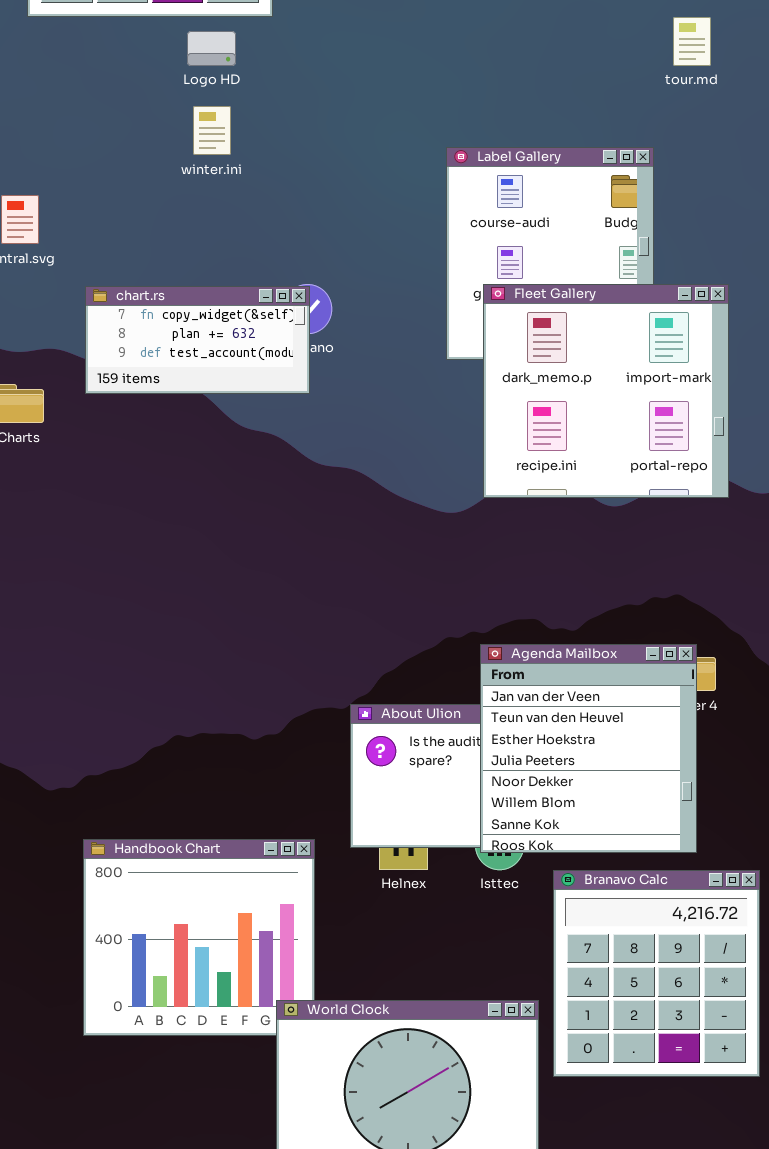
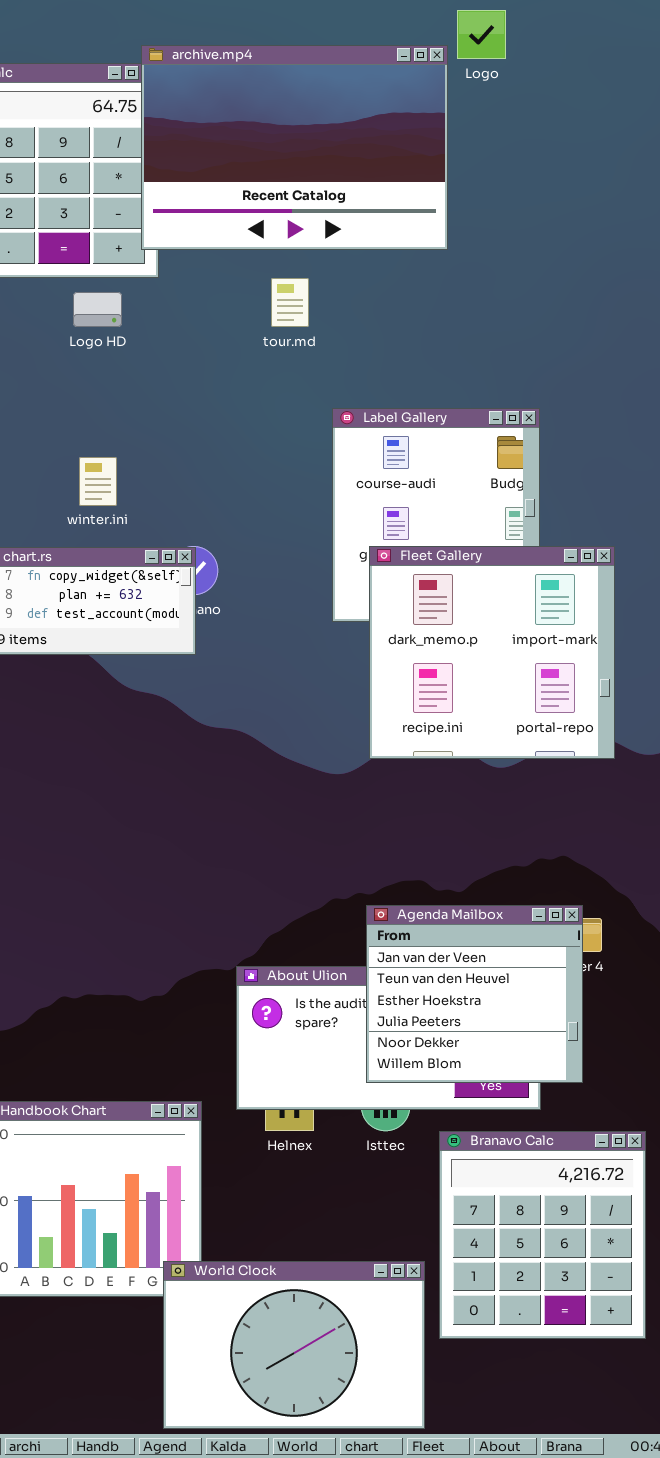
tour.md: [673,17,711,66] -> [271,278,309,327], moved
winter.ini: [193,106,231,155] -> [79,457,117,506], moved
Agenda Mailbox: [480,644,697,853] -> [366,905,583,1083], resized

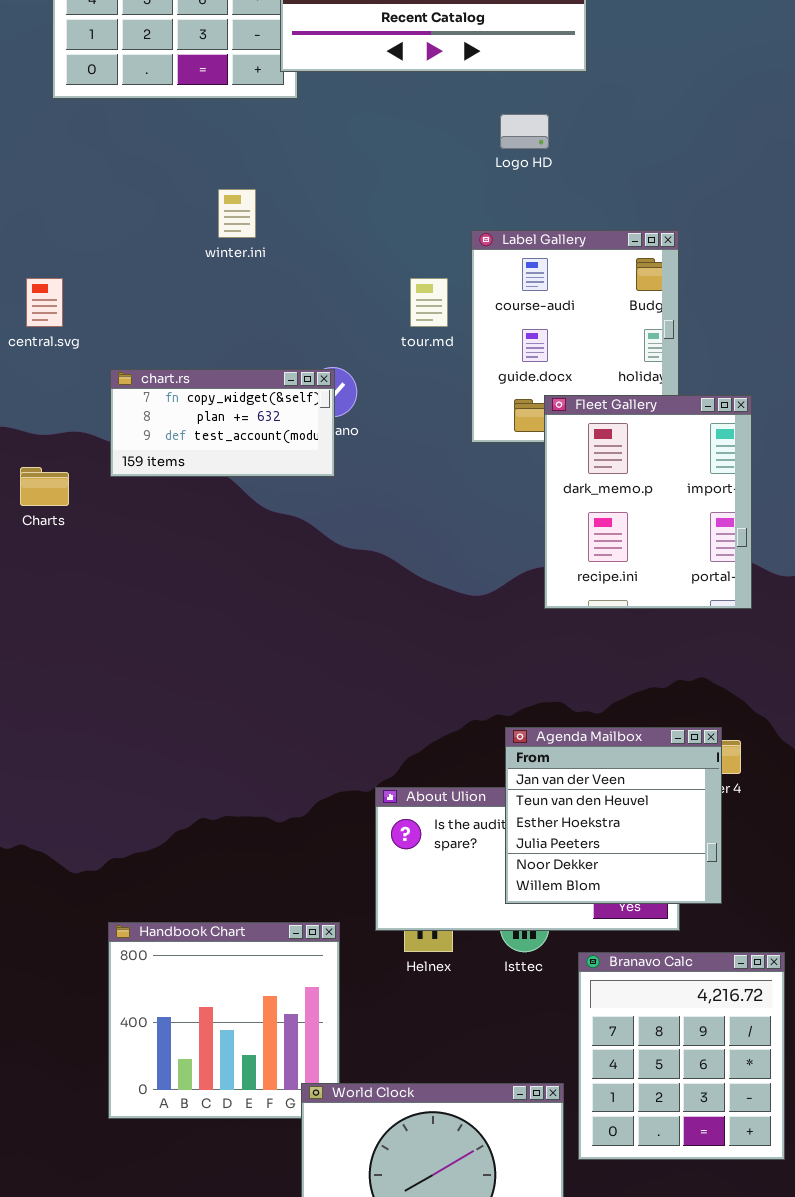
tour.md: [271,278,309,327] -> [410,278,448,327], moved
Logo HD: [73,292,122,327] -> [500,114,549,149], moved
winter.ini: [79,457,117,506] -> [218,189,256,238], moved
Fleet Gallery: [369,546,615,759] -> [544,395,752,609], moved, resized

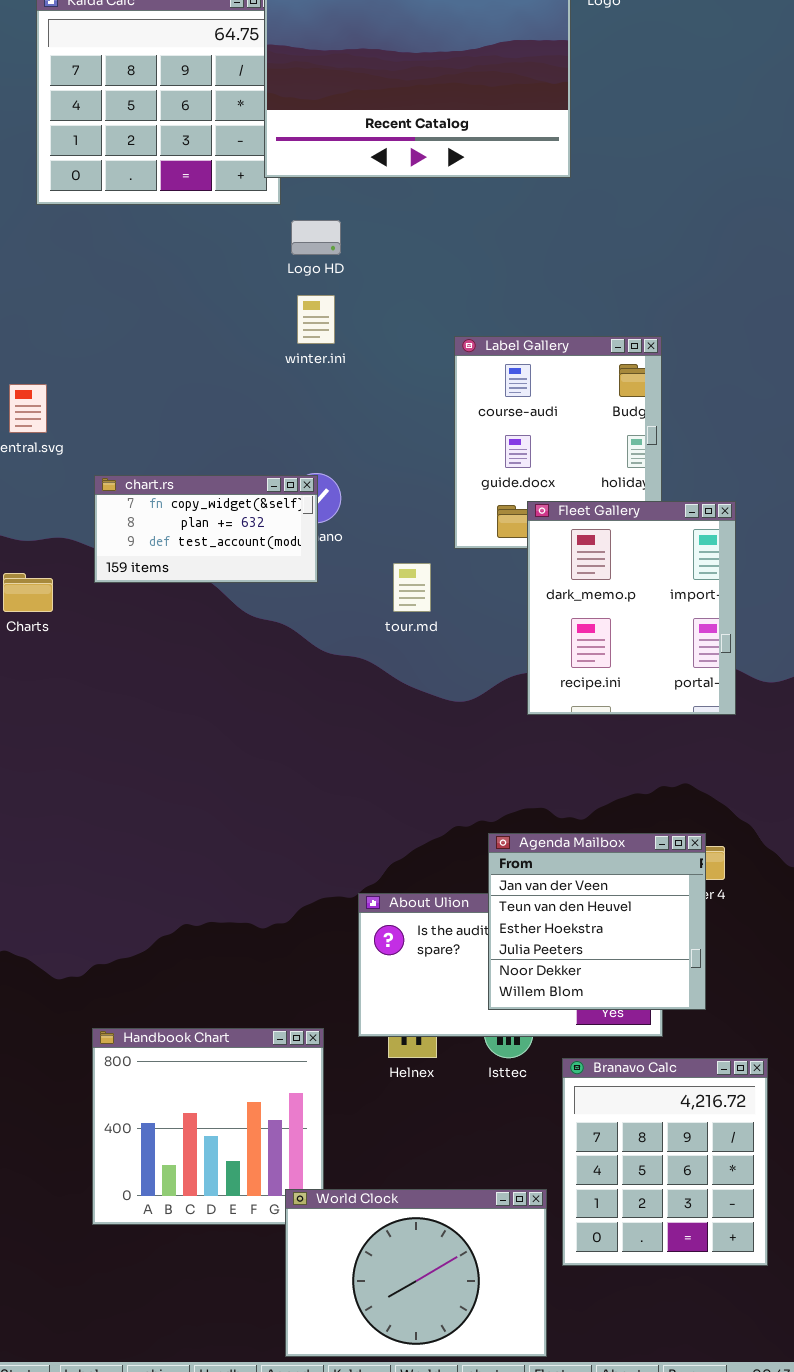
Logo HD: [500,114,549,149] -> [291,220,341,255], moved
winter.ini: [218,189,256,238] -> [297,295,335,344], moved
tour.md: [410,278,448,327] -> [393,563,431,612], moved

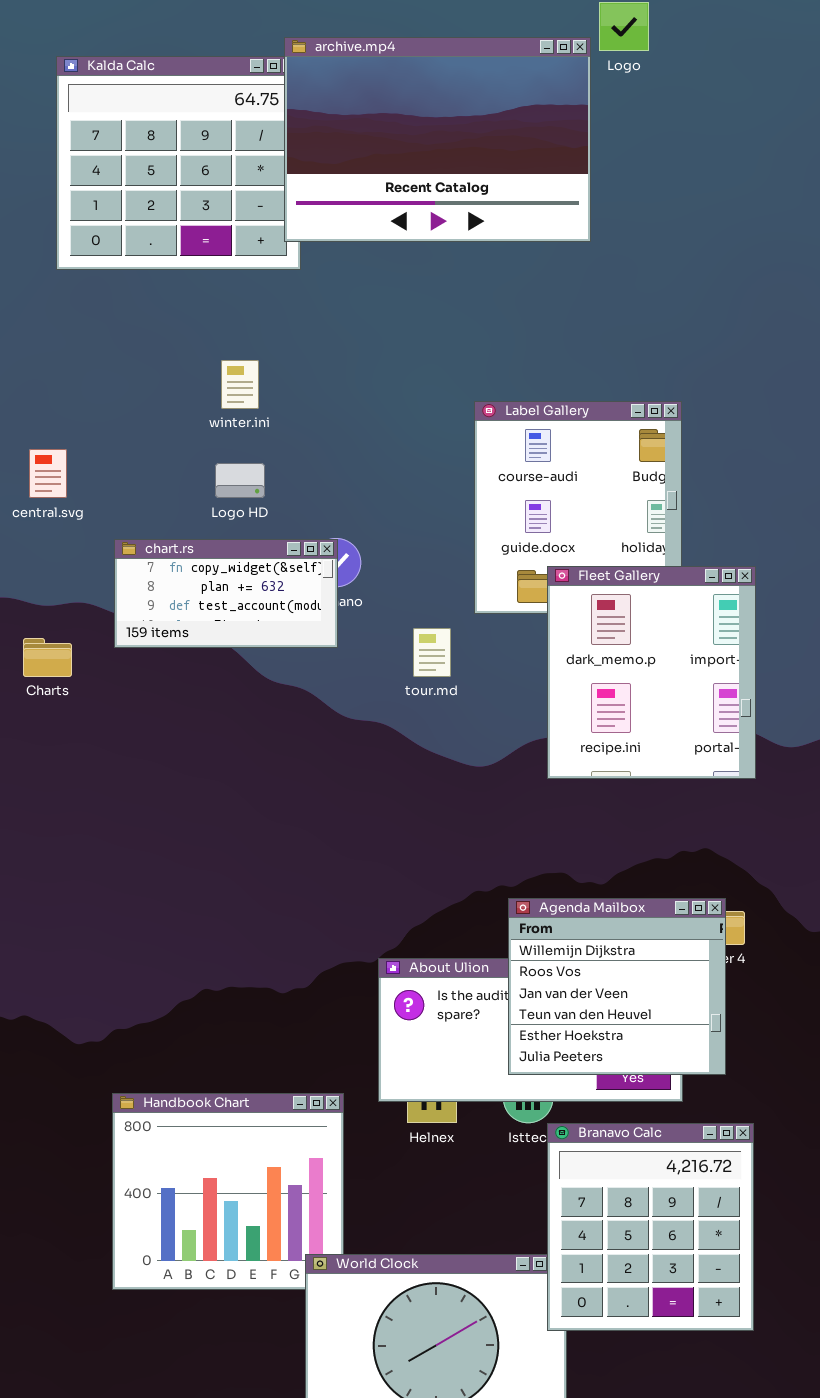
Logo HD: [291,220,341,255] -> [215,463,265,498], moved
winter.ini: [297,295,335,344] -> [221,360,259,409], moved
Agenda Mailbox: [488,833,706,1010] -> [508,898,726,1075], scrolled up 2 rows
Branavo Calc: [562,1058,768,1266] -> [547,1123,754,1331], moved

